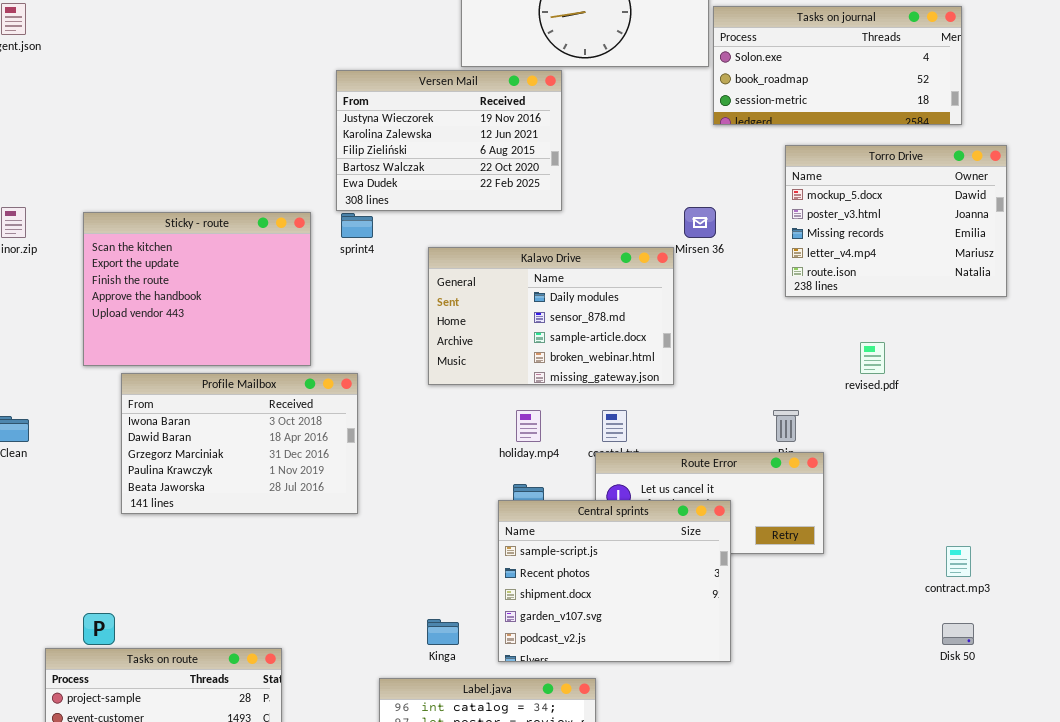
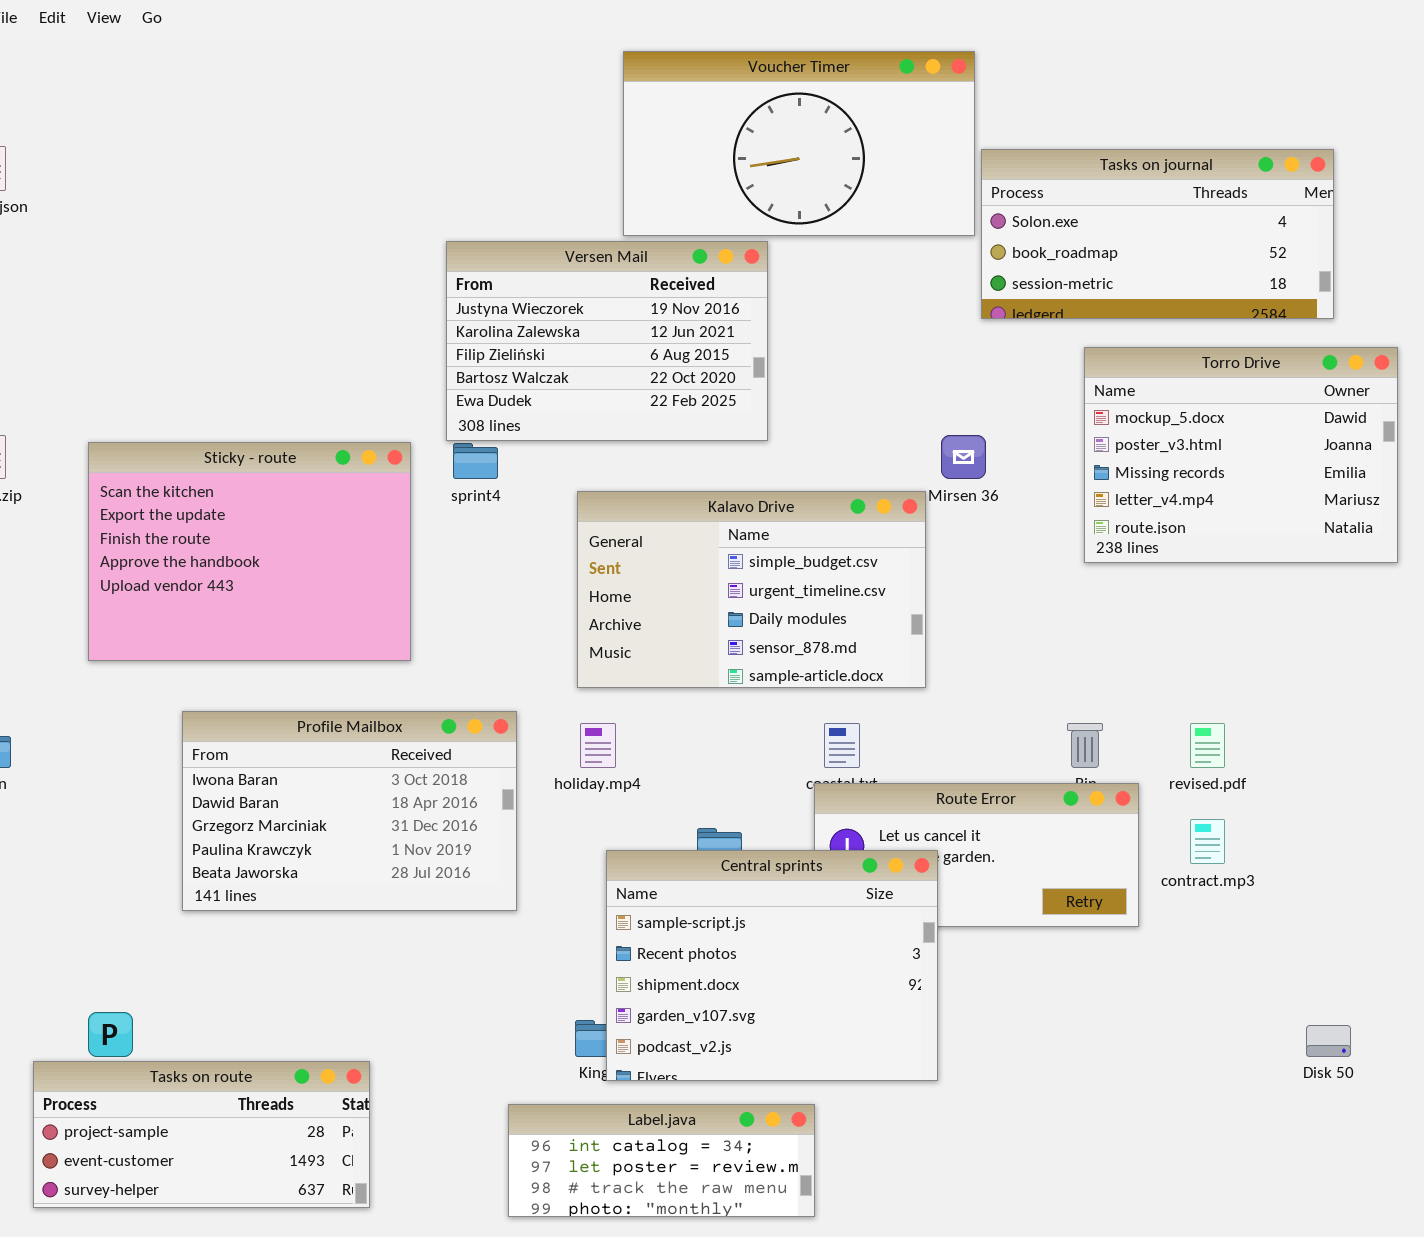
Kalavo Drive: [428,247,674,385] -> [577,491,926,688], scrolled up 2 rows
revised.pdf: [860,342,885,374] -> [1190,723,1225,768], moved
Profile Mailbox: [121,373,358,514] -> [182,711,517,911], moved
holiday.mp4: [516,410,541,442] -> [580,723,616,768], moved
Central sprints: [498,500,731,662] -> [606,850,938,1081], moved
contract.mp3: [946,546,971,577] -> [1190,819,1225,864], moved

